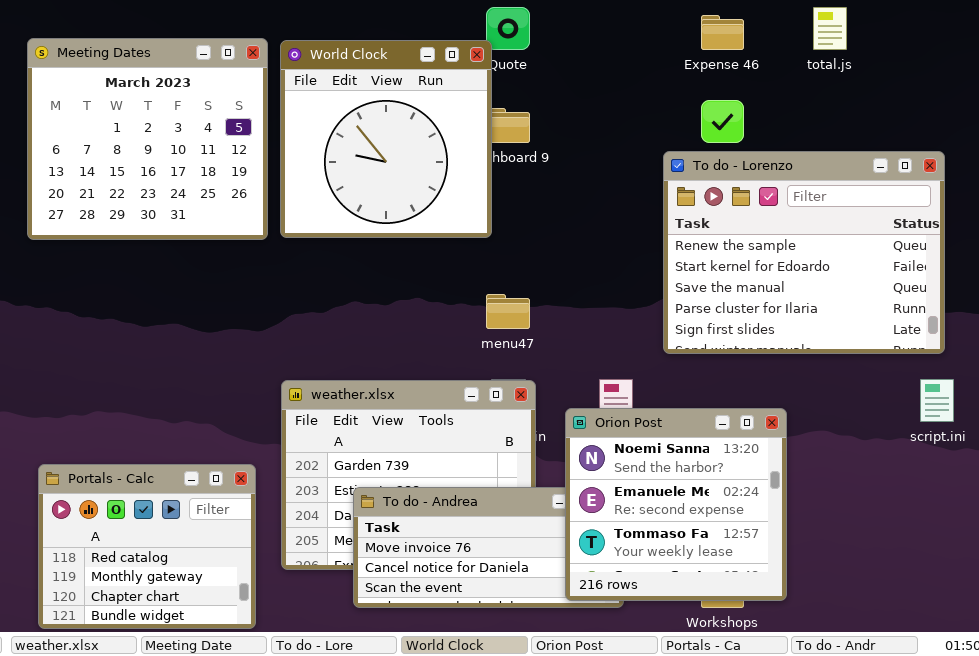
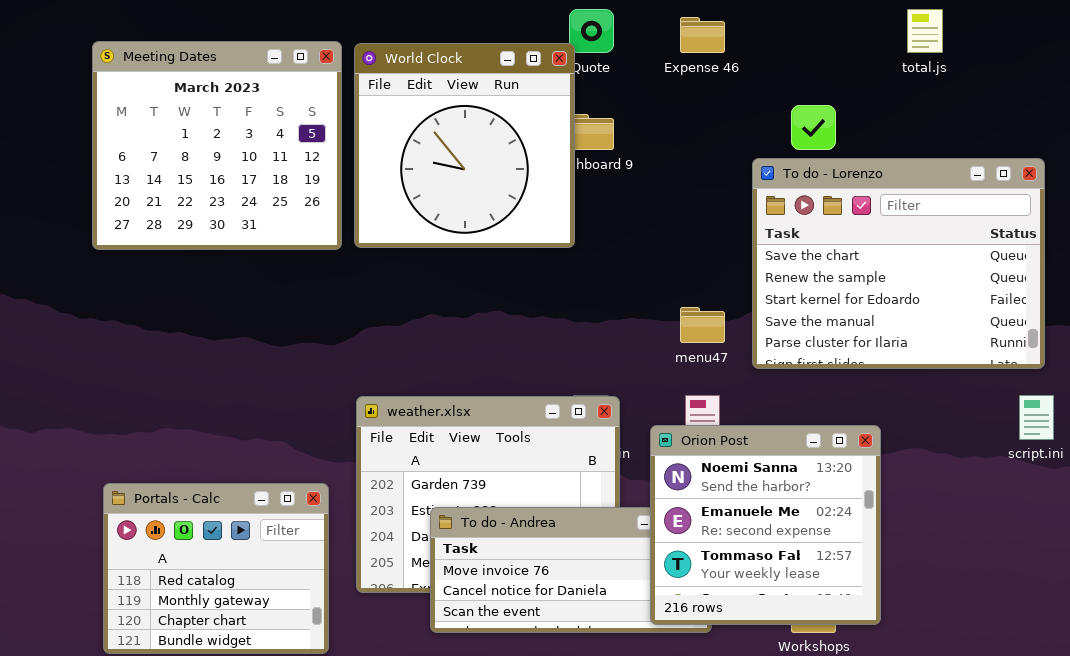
Expense 46: [701,15,744,50] -> [680,17,725,53], moved
To do - Lorenzo: [663,151,945,354] -> [752,158,1045,369], scrolled up 1 row
menu47: [486,294,530,329] -> [680,307,725,343], moved

